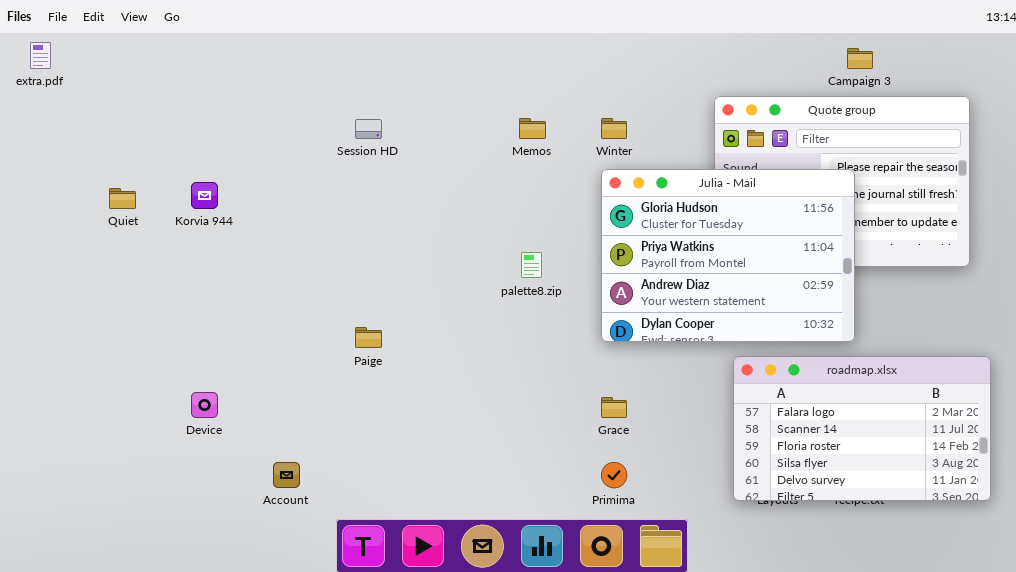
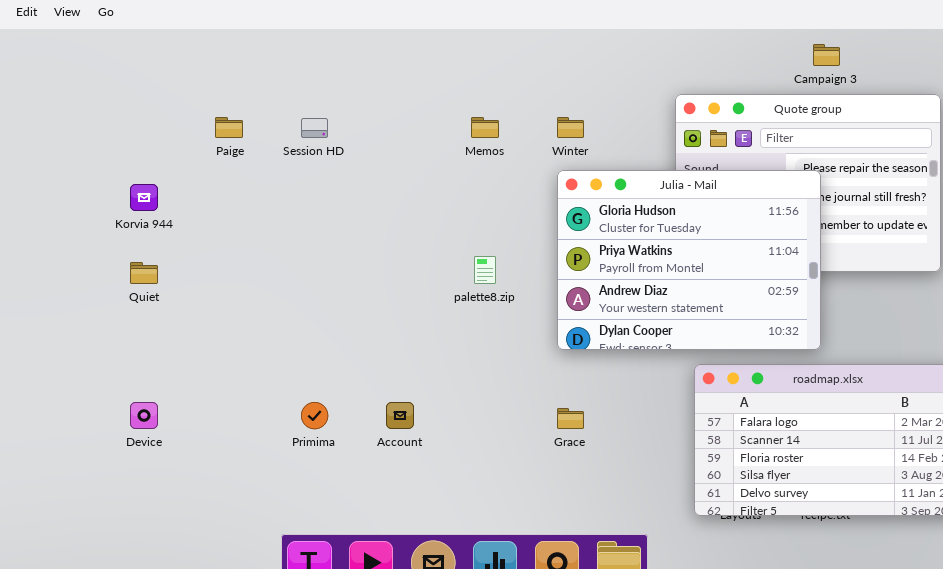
Quiet: [109,188,136,209] -> [130,262,158,284], moved
Paige: [355,327,382,348] -> [215,117,243,138], moved
Account: [273,462,300,488] -> [386,402,414,429], moved
Primima: [601,462,627,488] -> [301,402,328,429], moved

